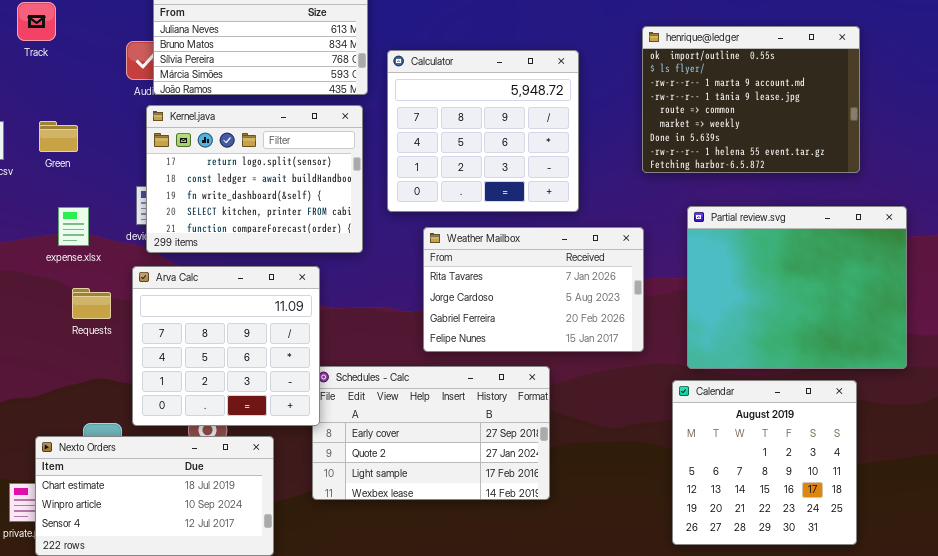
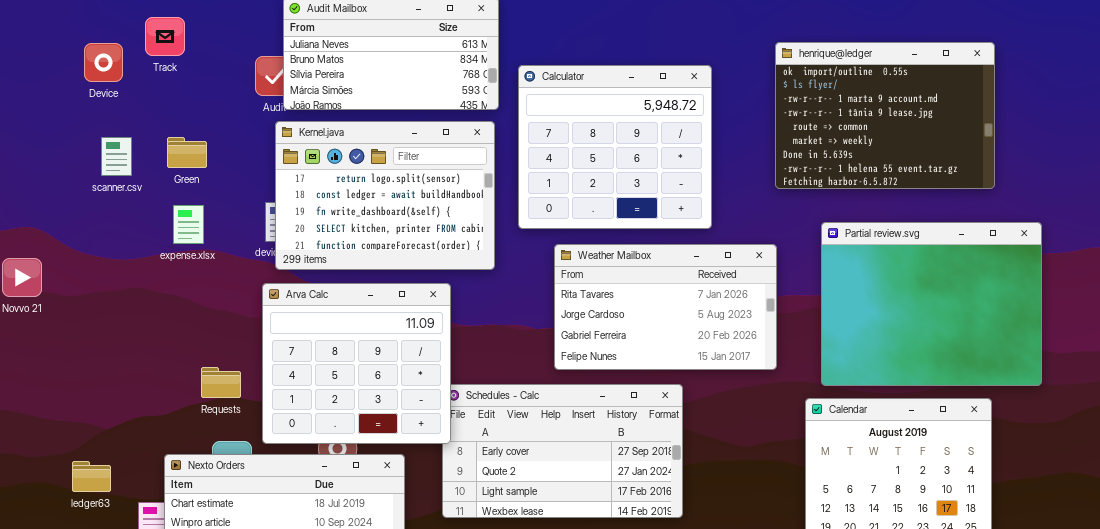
expense.xlsx: [58,207,89,246] -> [173,205,204,244], moved
Requests: [72,288,111,319] -> [201,367,241,398], moved

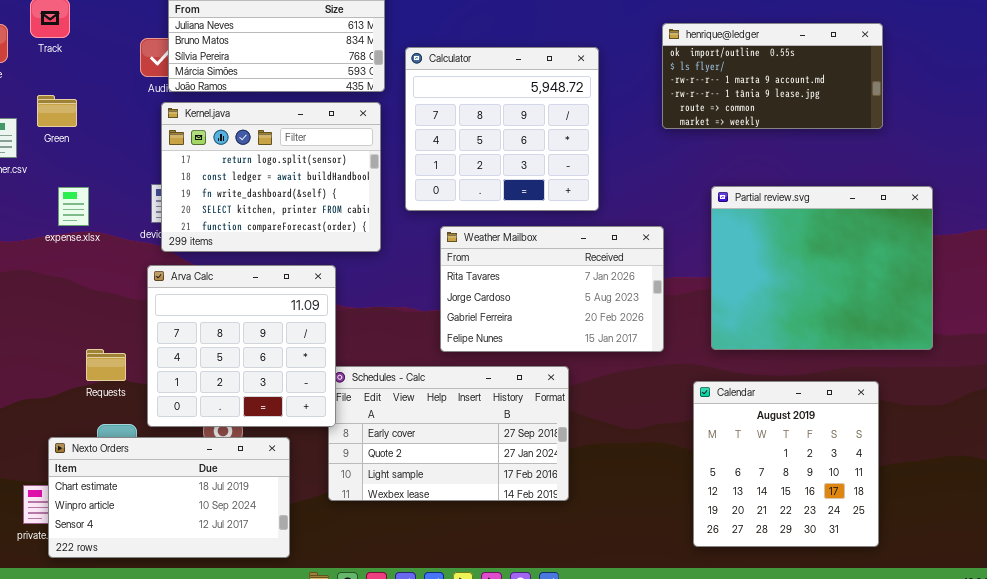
henrique@ledger: [775,42,995,189] -> [662,23,883,129], resized
Green: [167,137,207,168] -> [37,95,77,127], moved
Partial review.svg: [821,222,1042,386] -> [711,186,933,350], moved

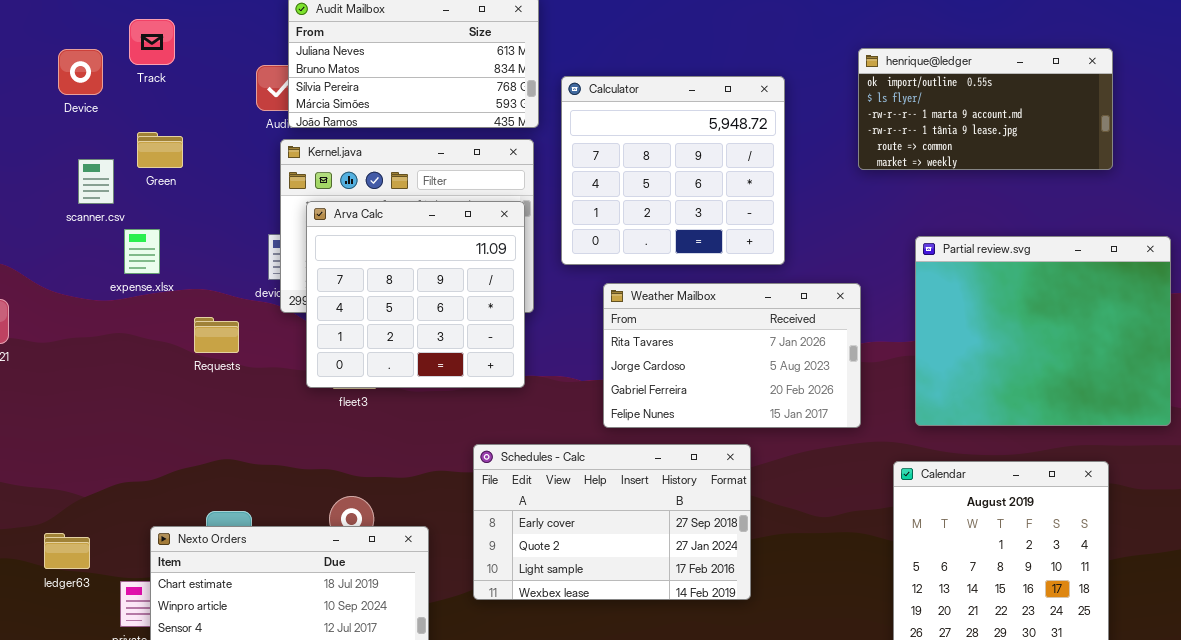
expense.xlsx: [58,187,89,226] -> [124,229,160,274], moved
Arva Calc: [147,265,336,427] -> [306,201,525,388], moved
Requests: [86,349,126,381] -> [194,317,239,353], moved

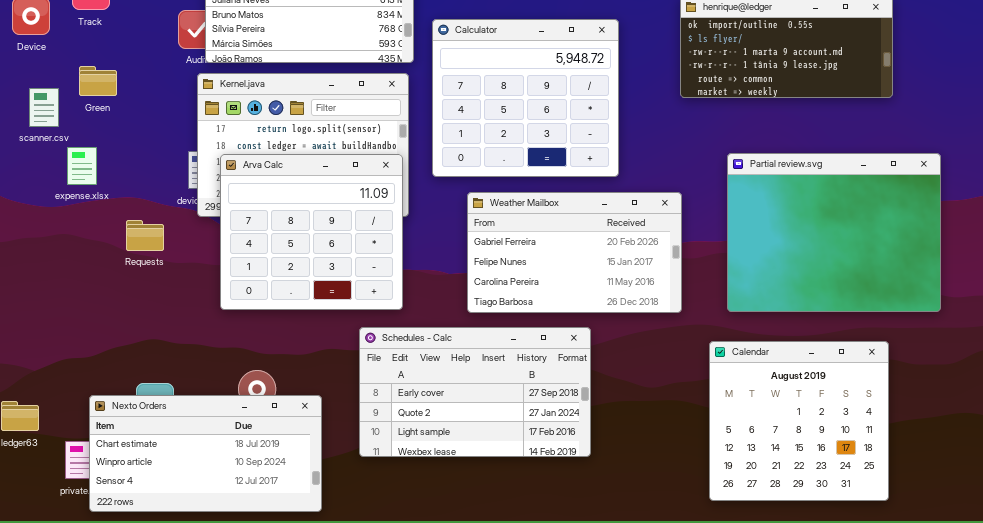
Arva Calc: [306,201,525,388] -> [220,154,403,310], moved
Weather Mailbox: [603,283,861,428] -> [467,192,682,313], scrolled down 2 rows

